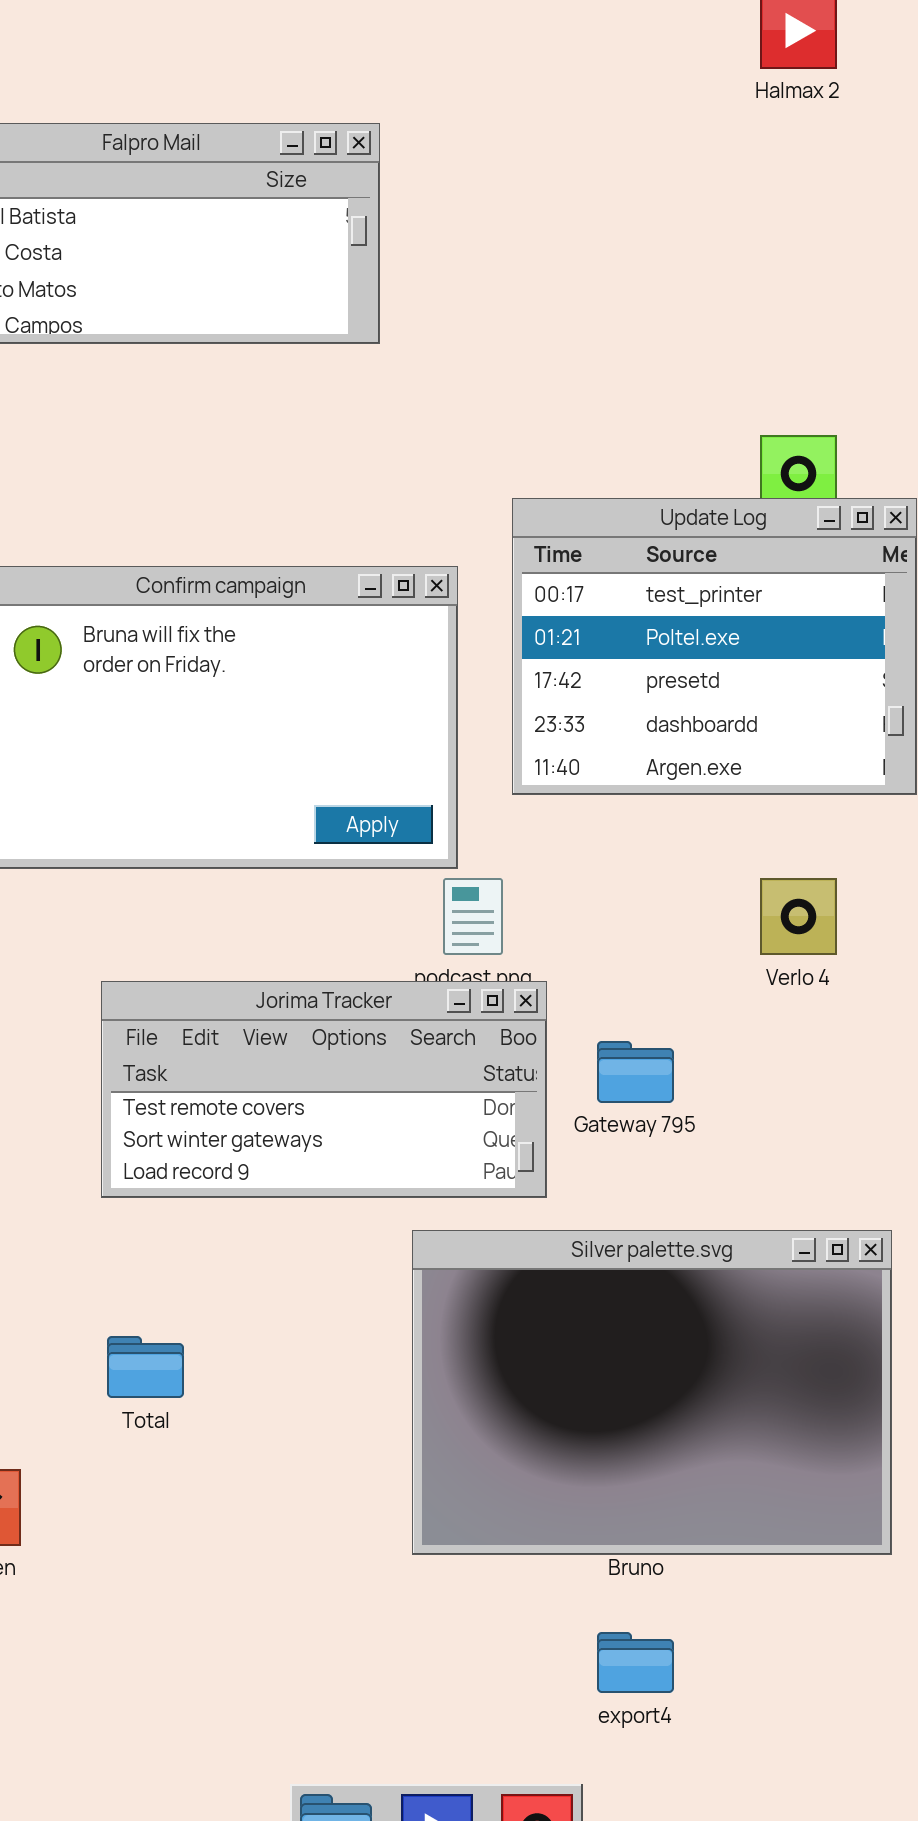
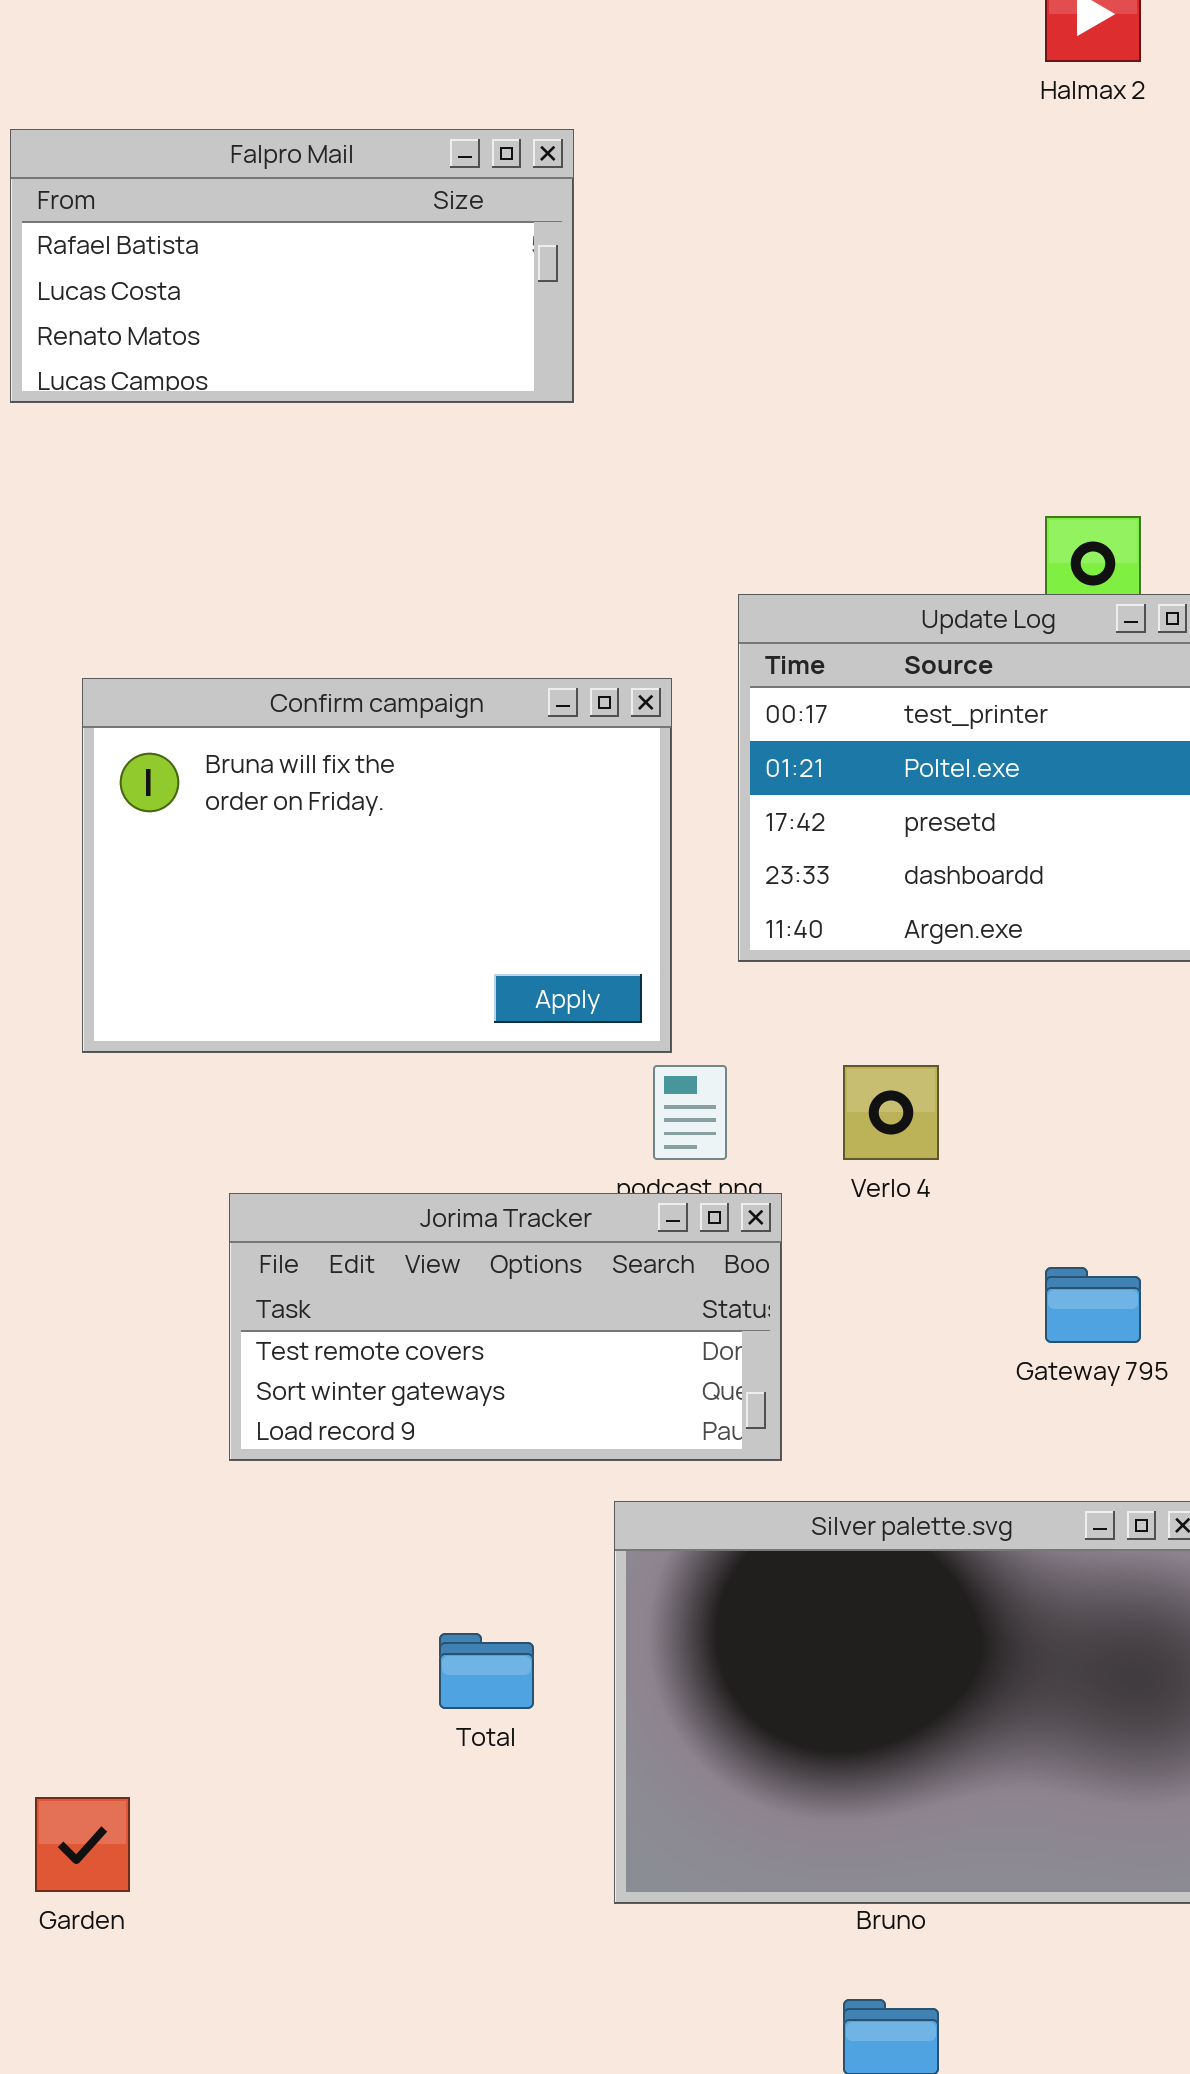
Verlo 4: [760,878,837,955] -> [843,1065,939,1160], moved
Gateway 795: [597,1041,674,1103] -> [1045,1267,1141,1343], moved
Total: [107,1336,184,1398] -> [439,1633,534,1709], moved

